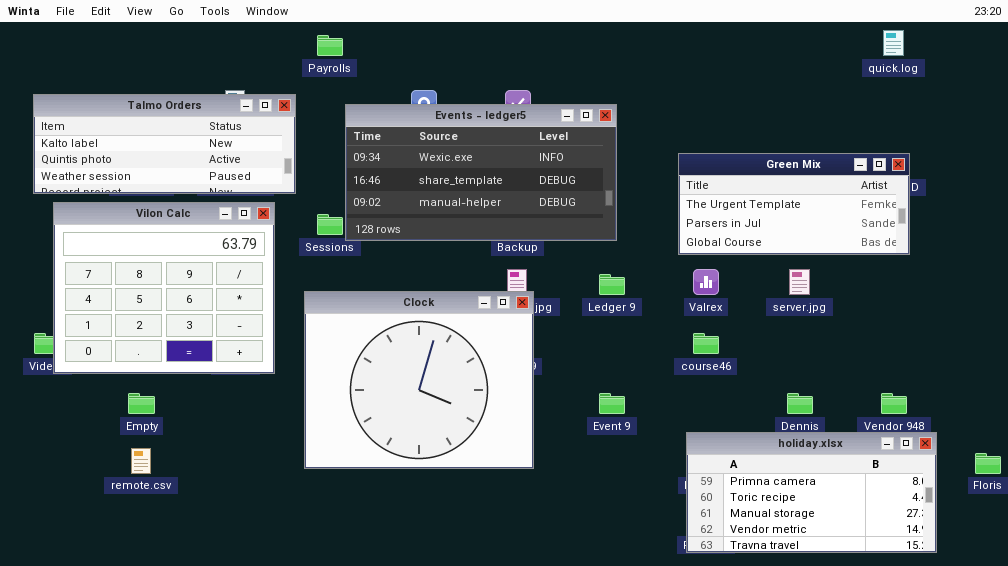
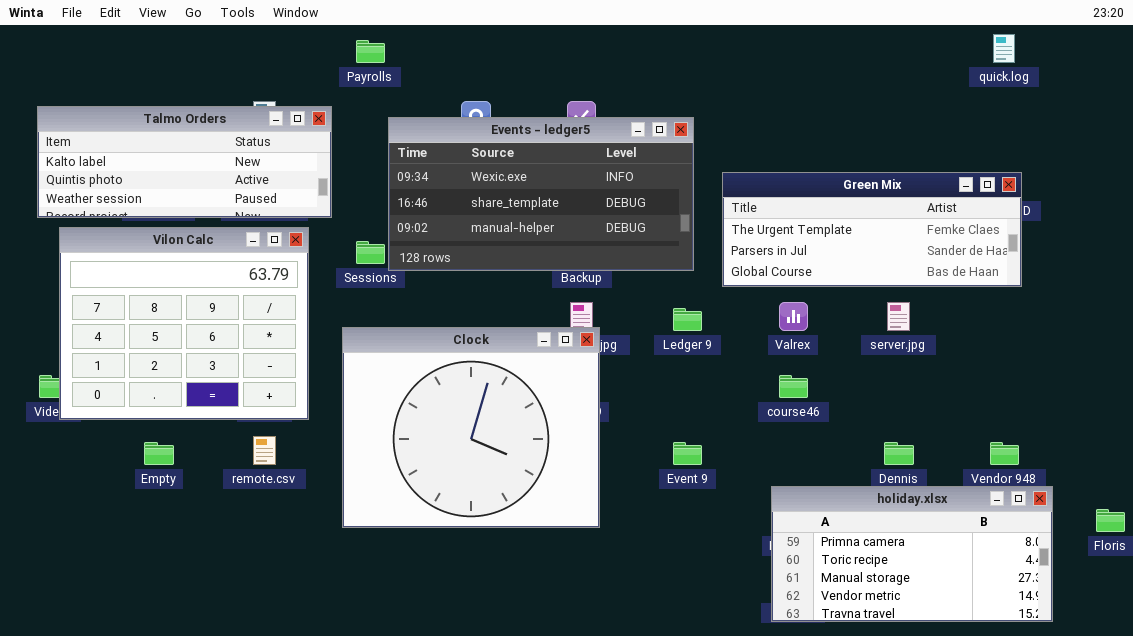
Green Mix: [678,153,910,255] -> [722,172,1022,287], resized
remote.csv: [131,448,151,474] -> [253,436,276,465], moved

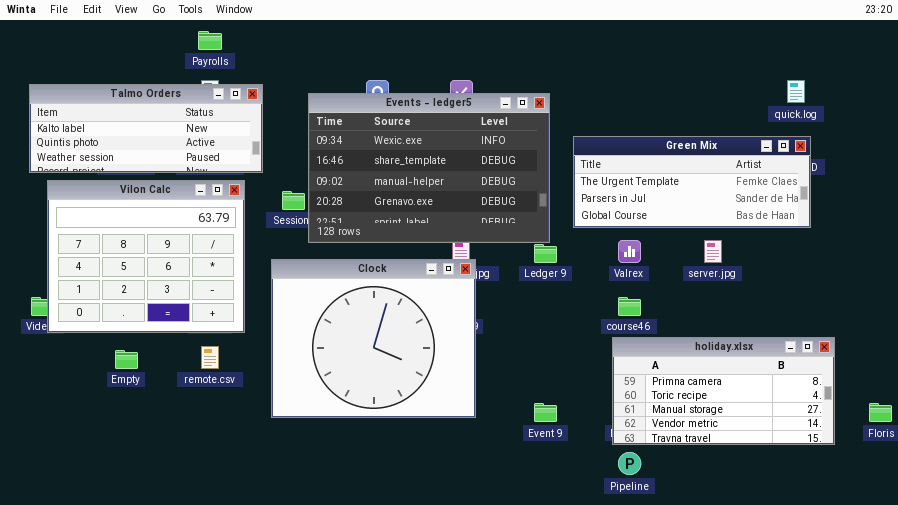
quick.log: [993,34,1015,63] -> [787,80,805,103], moved
Payrolls: [356,40,385,63] -> [198,31,222,50], moved
Events - ledger5: [388,117,694,271] -> [308,93,550,243], resized
Event 9: [673,442,702,465] -> [534,403,557,422], moved
holiday.xlsx: [771,486,1053,622] -> [612,337,835,445], moved

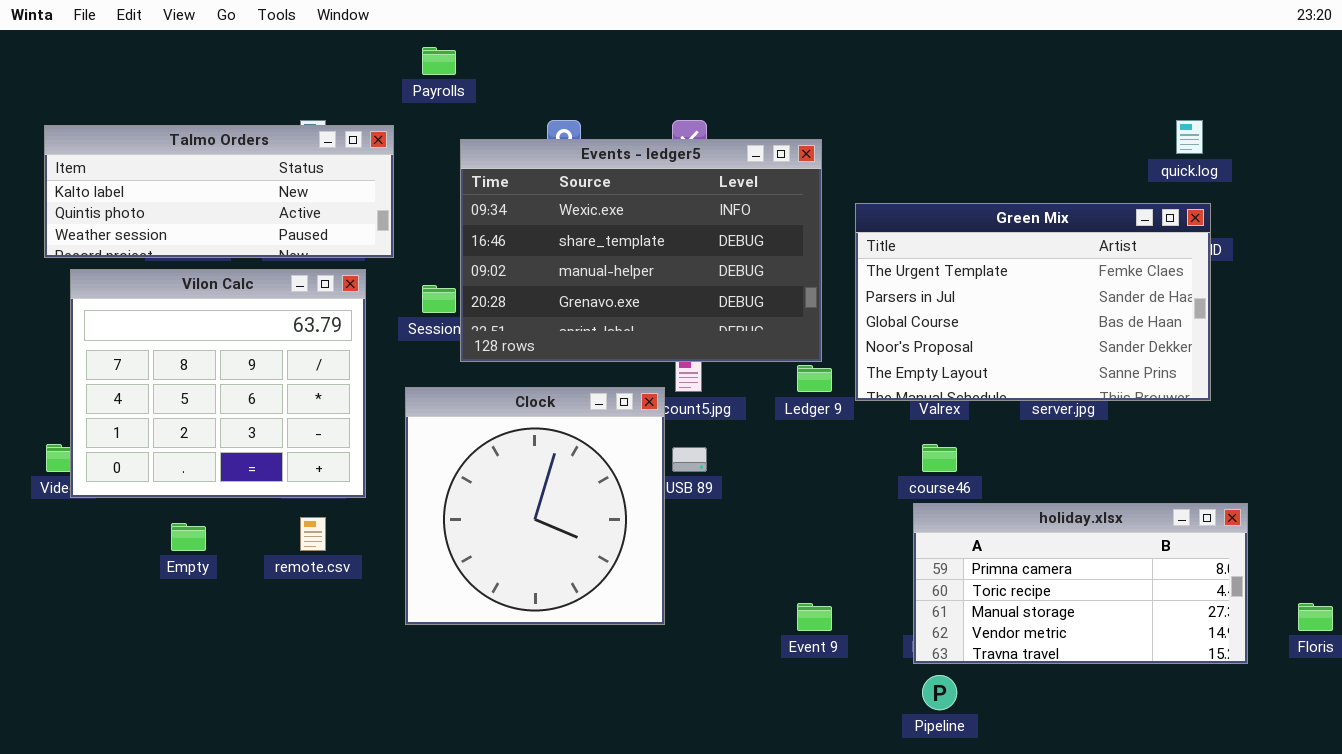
Payrolls: [198,31,222,50] -> [422,47,456,75], moved
Green Mix: [573,136,811,228] -> [855,203,1211,401], resized
Clock: [271,259,476,418] -> [405,387,665,625], resized

